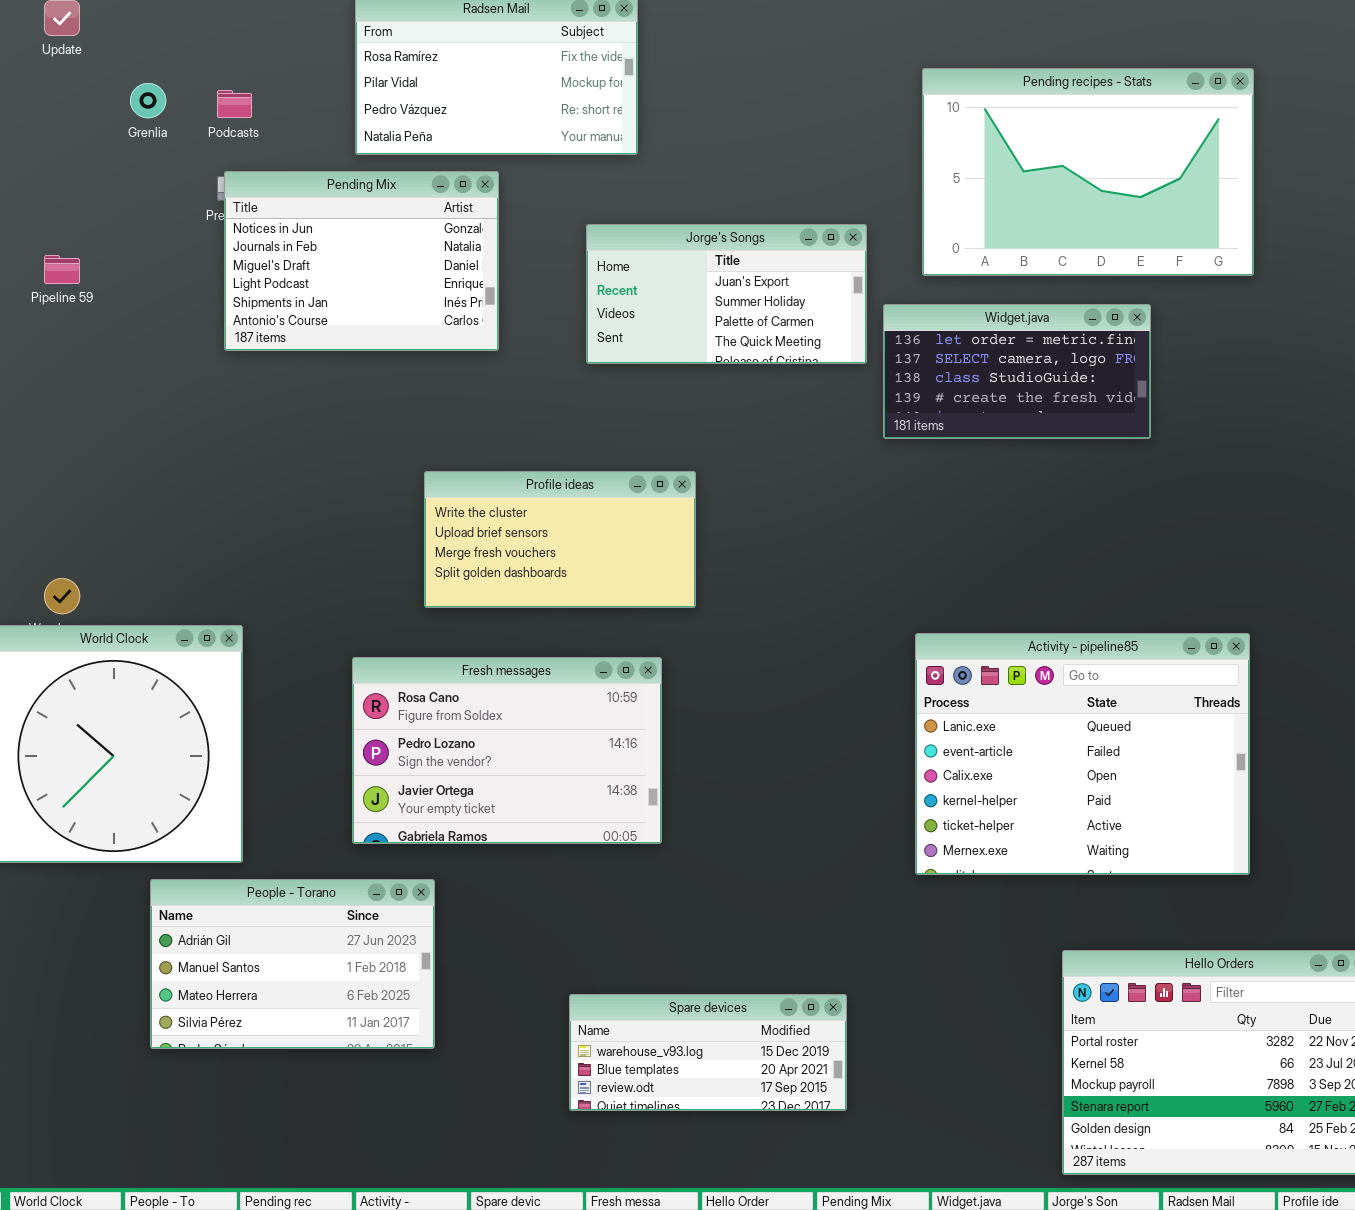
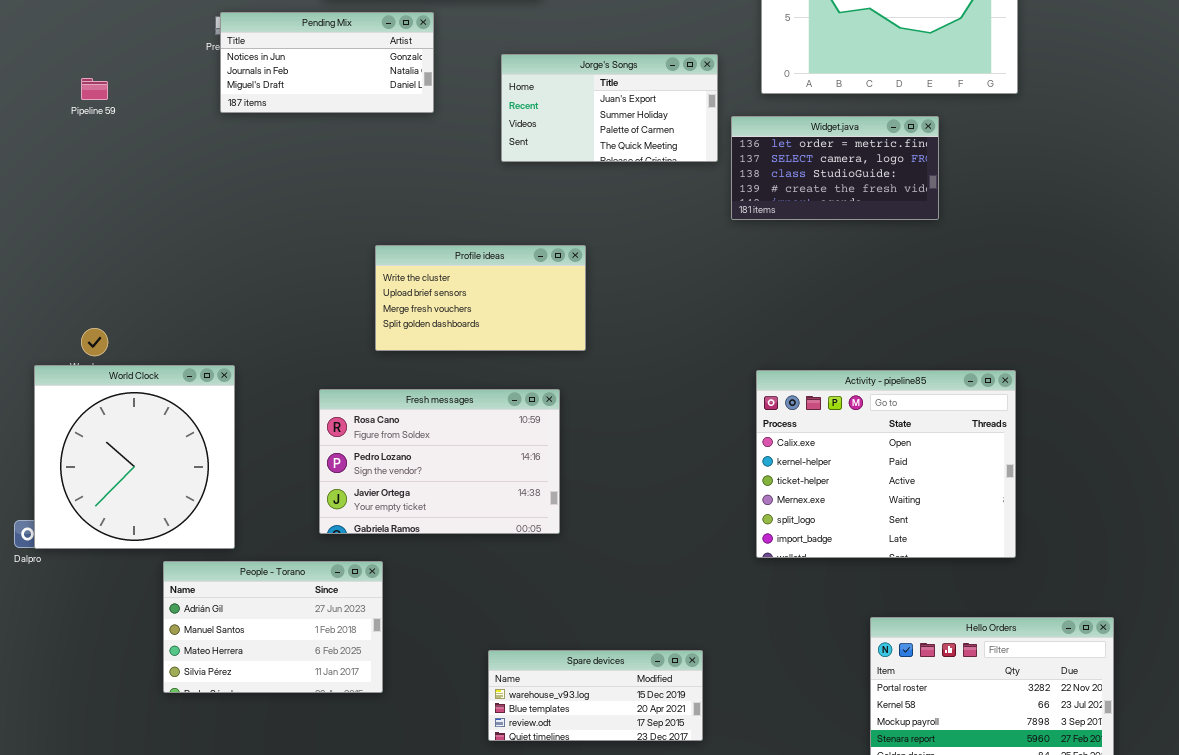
Pending Mix: [224,171,499,351] -> [220,12,434,113], resized
Activity - pipeline85: [915,633,1250,875] -> [756,370,1016,558], scrolled down 2 rows

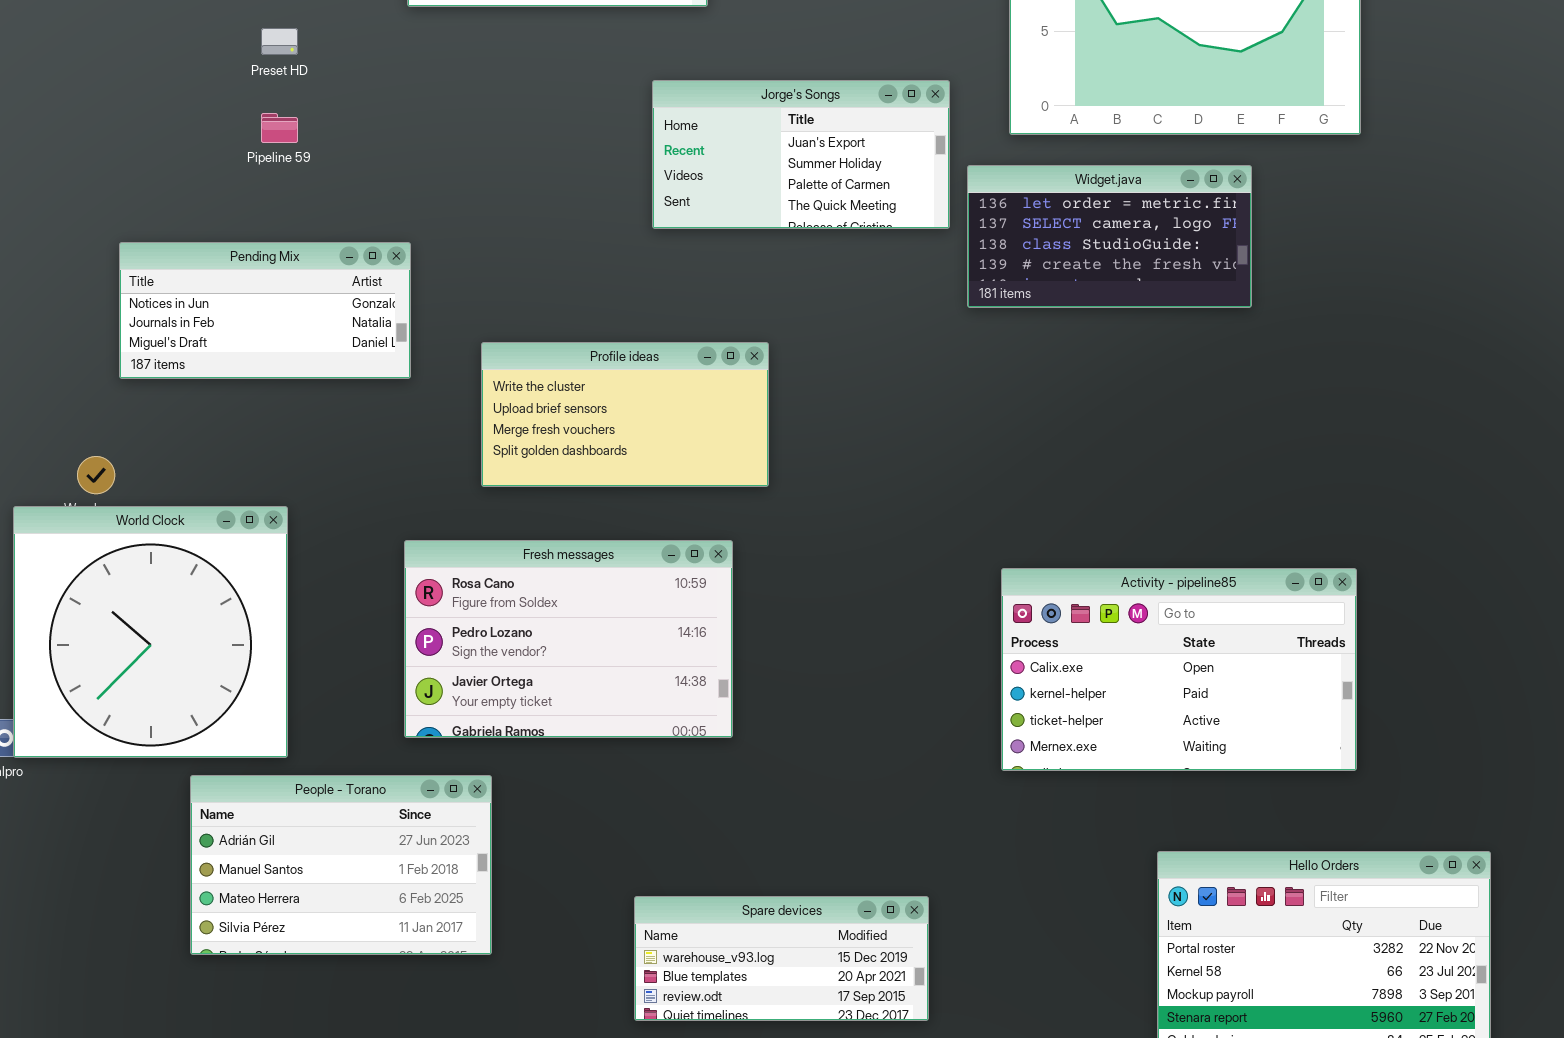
Pending Mix: [220,12,434,113] -> [119,242,411,379], moved
Pipeline 59: [81,78,108,100] -> [261,113,298,143], moved
Activity - pipeline85: [756,370,1016,558] -> [1001,568,1357,771], resized

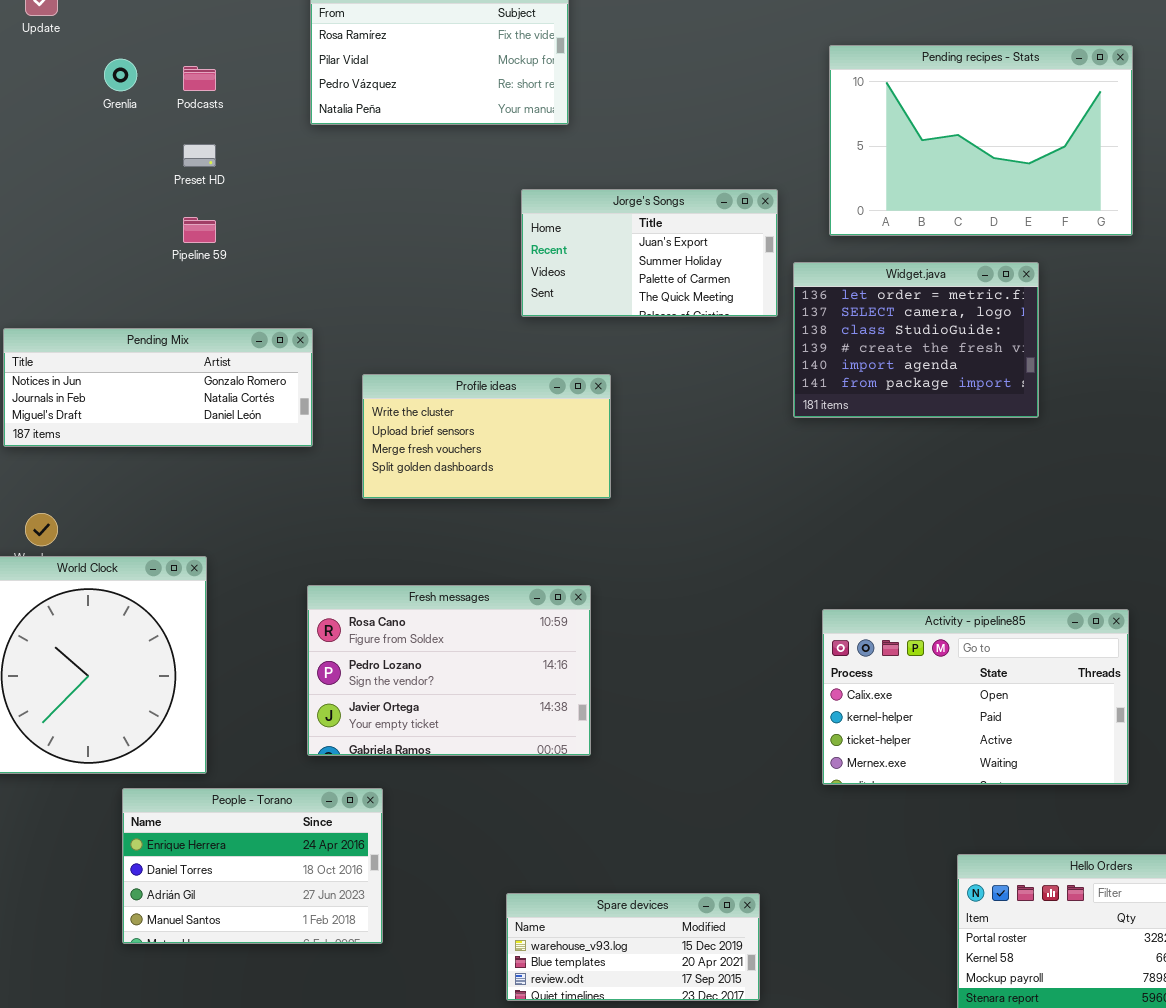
Widget.java: [967,165,1252,308] -> [793,262,1039,418], resized
Pending Mix: [119,242,411,379] -> [3,328,313,447], resized
Profile ideas: [481,342,769,487] -> [362,374,611,499], moved
People - Torano: [190,775,492,955] -> [122,788,383,944], scrolled up 2 rows

